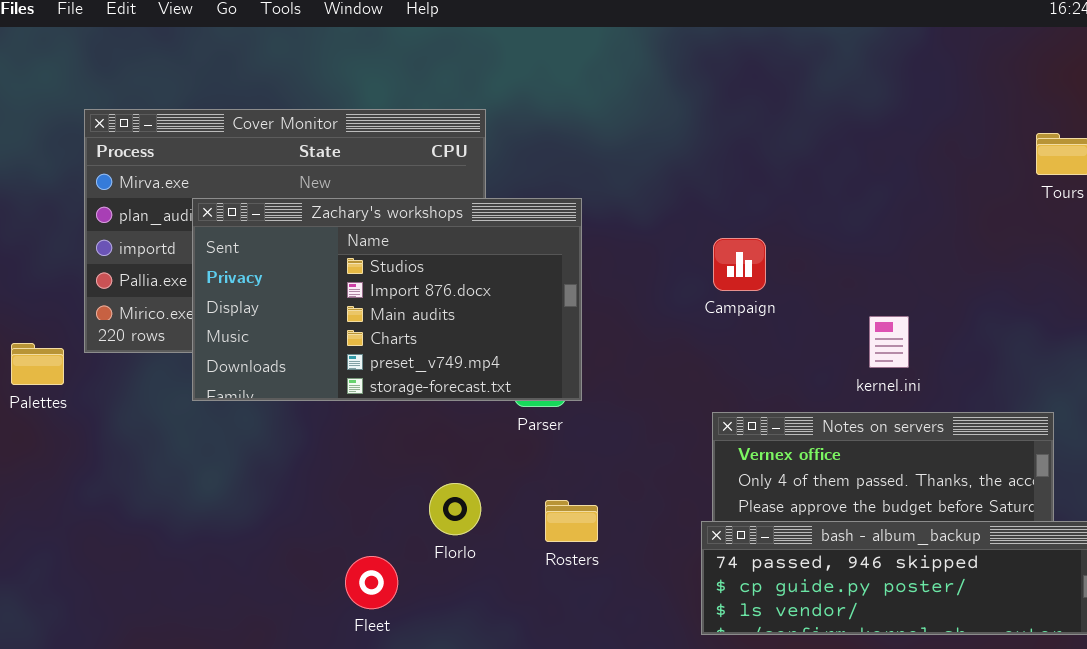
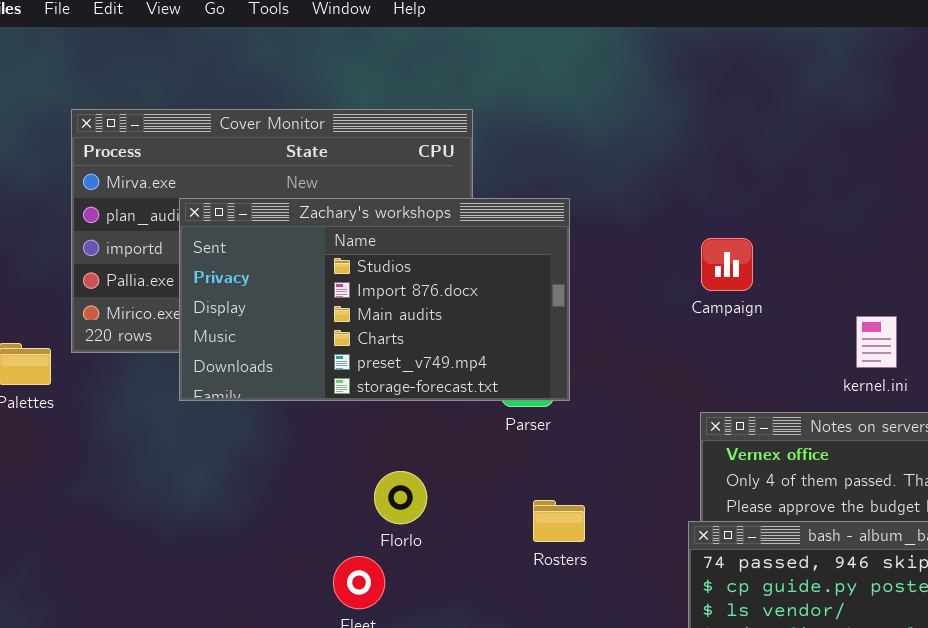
Florlo: [429,483,481,535] -> [374,471,427,524], moved

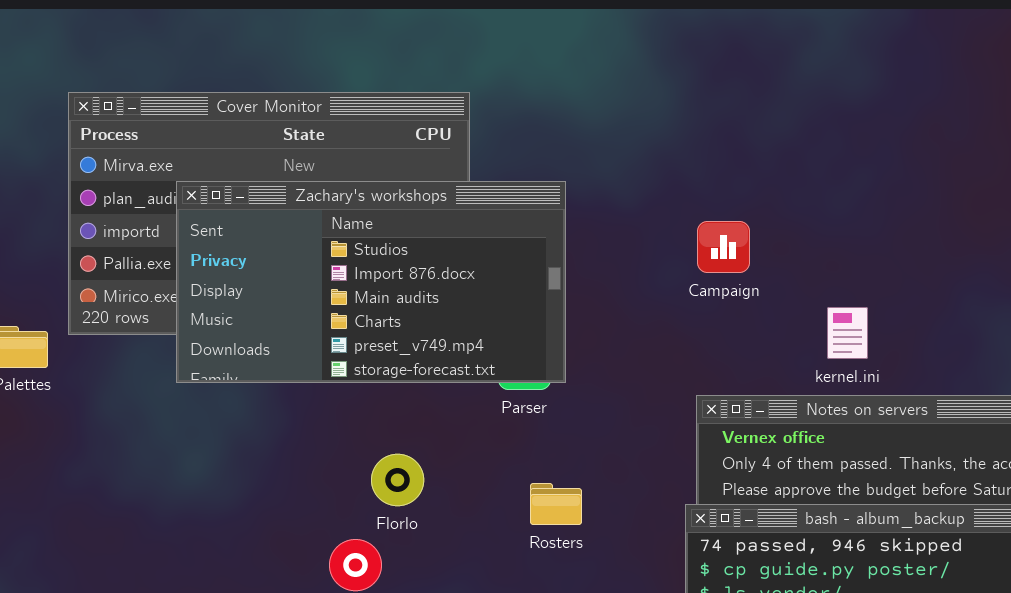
kernel.ini: [856,316,897,368] -> [827,307,868,359], moved

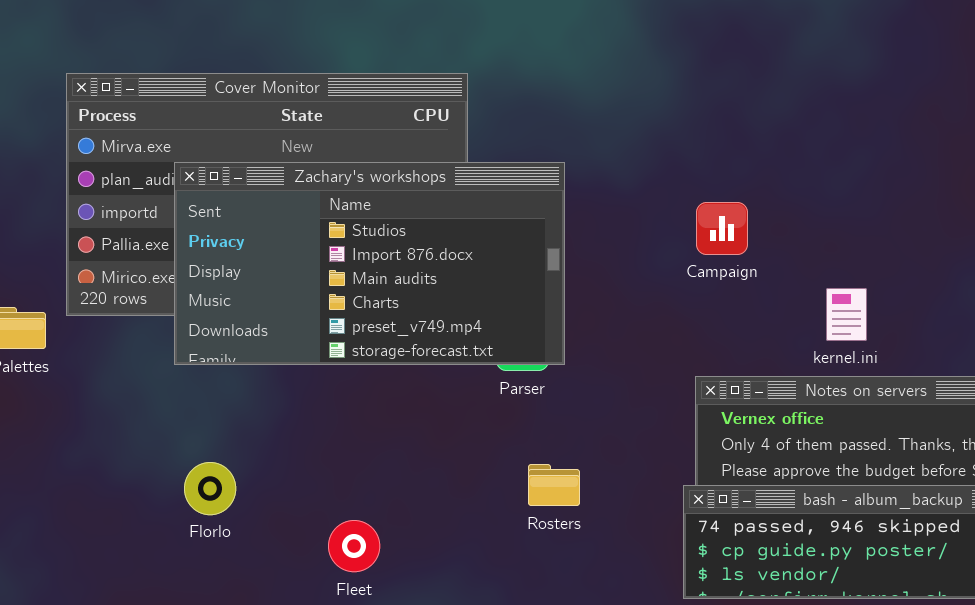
Florlo: [371,454,424,506] -> [184,462,236,515], moved

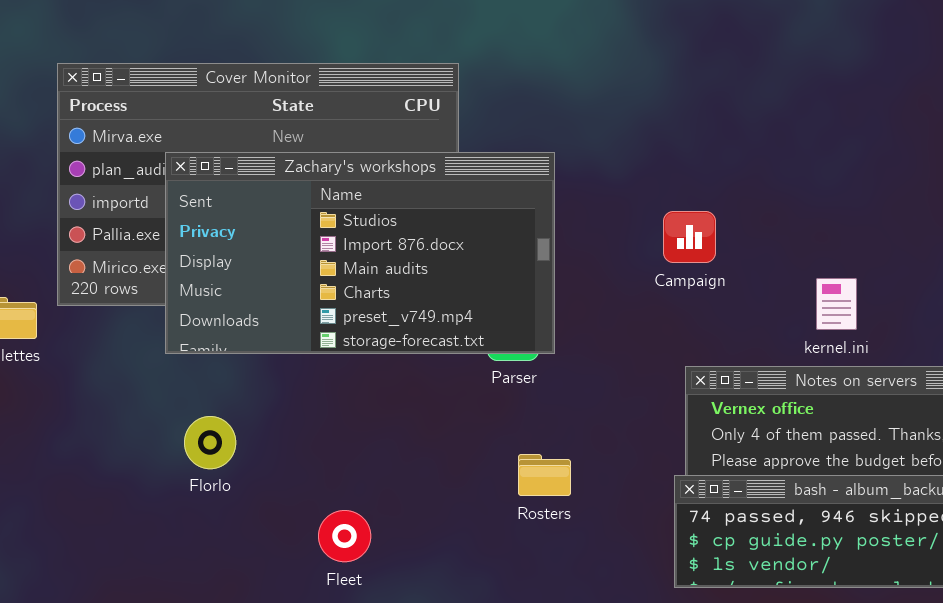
Campaign: [696,202,748,255] -> [663,211,716,263], moved
Florlo: [184,462,236,515] -> [184,416,236,469], moved

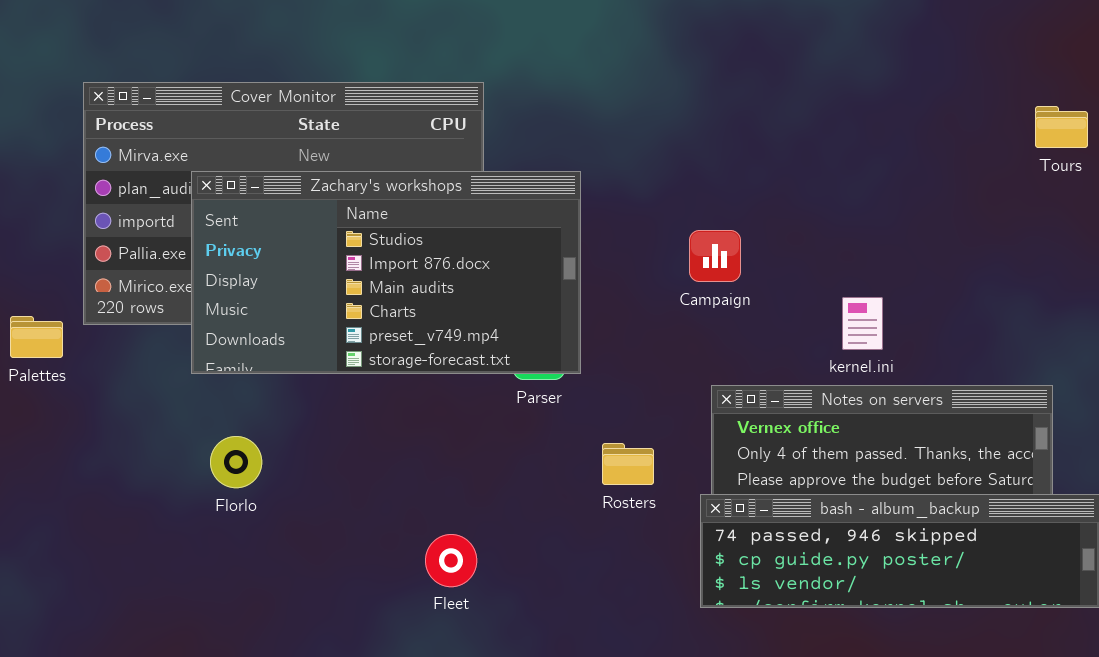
Rosters: [518,454,571,496] -> [602,443,654,485], moved
Fleet: [318,510,371,562] -> [425,534,477,587], moved

